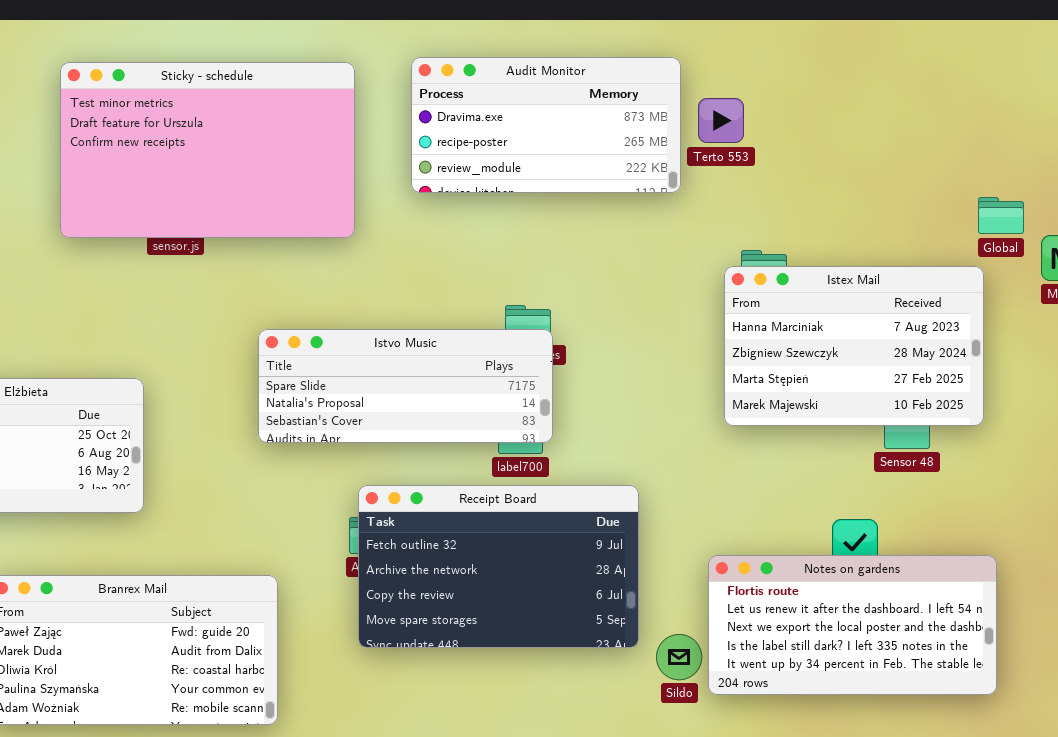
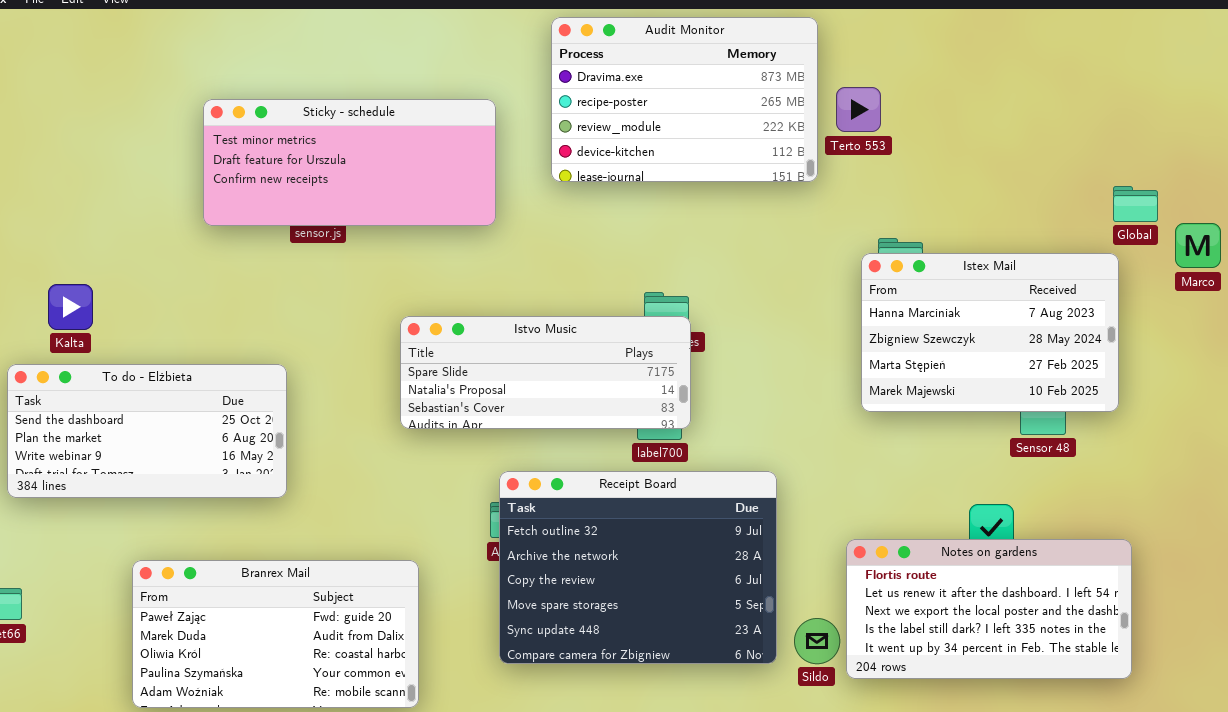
Audit Monitor: [411,57,681,193] -> [551,17,818,182], resized
Sticky - schedule: [60,62,355,238] -> [203,99,496,226], resized
Receipt Board: [358,485,639,648] -> [499,471,777,664], resized

